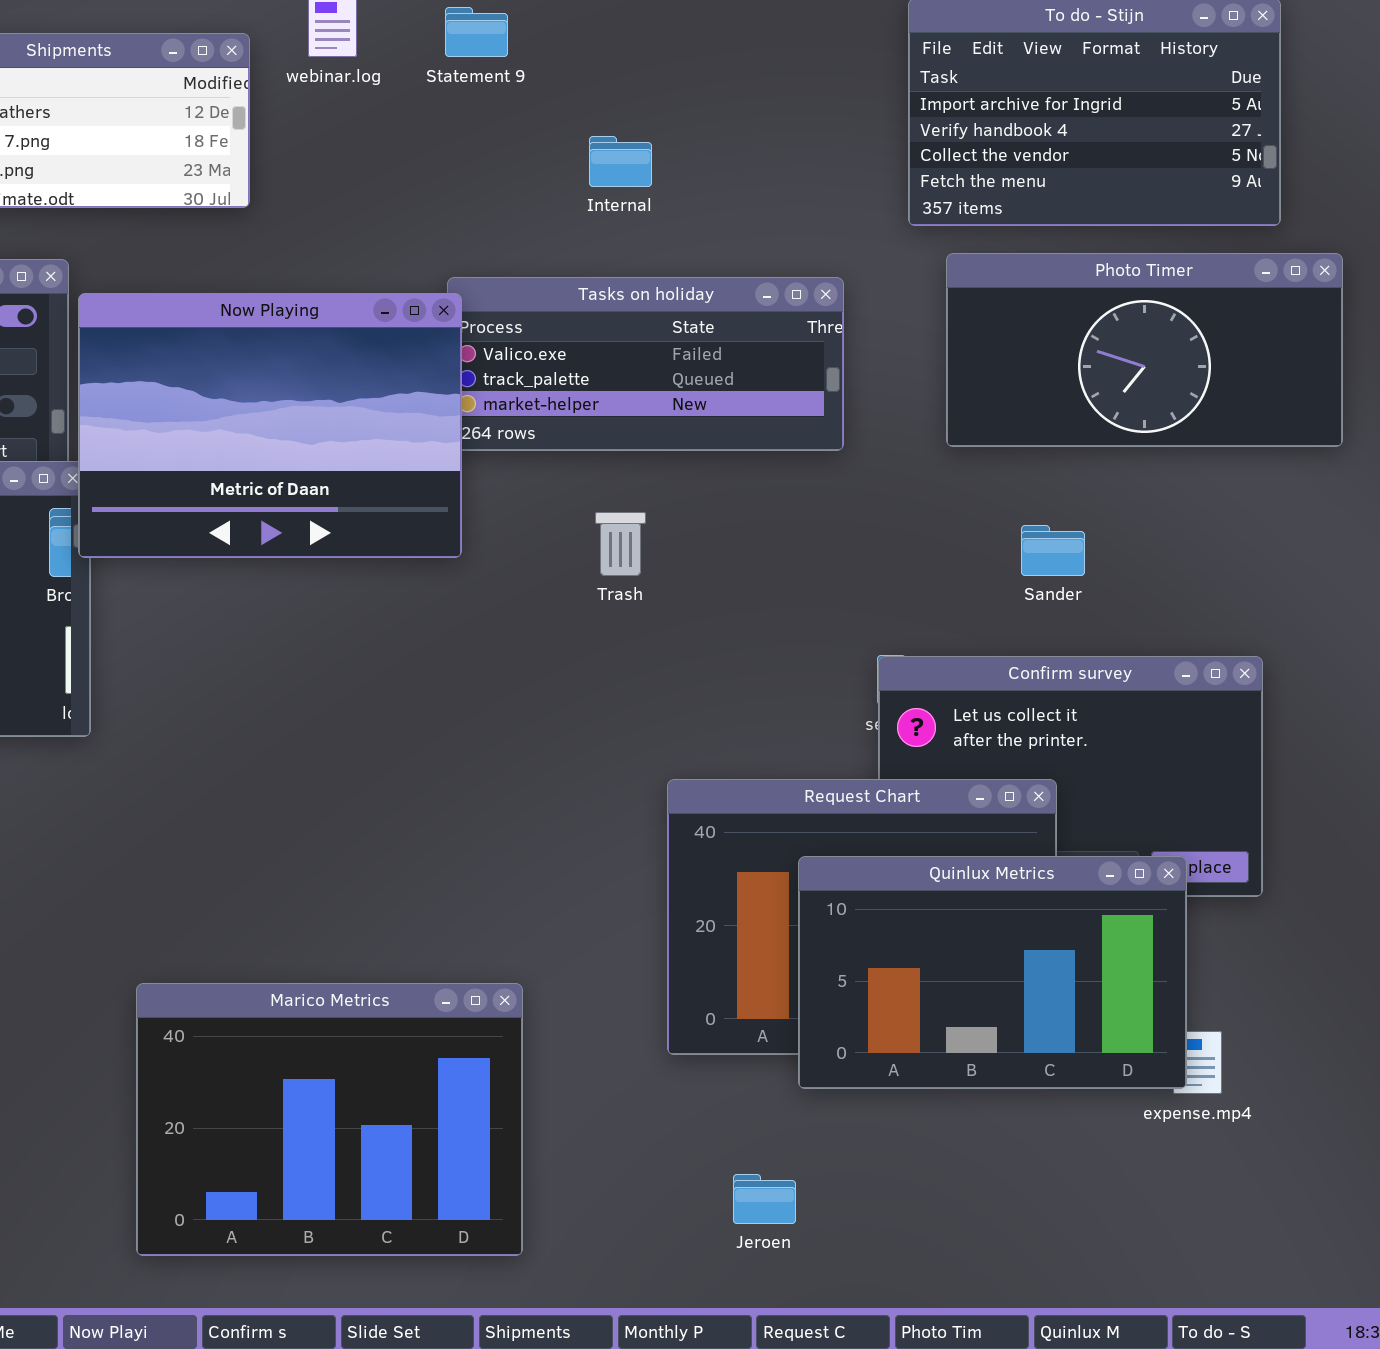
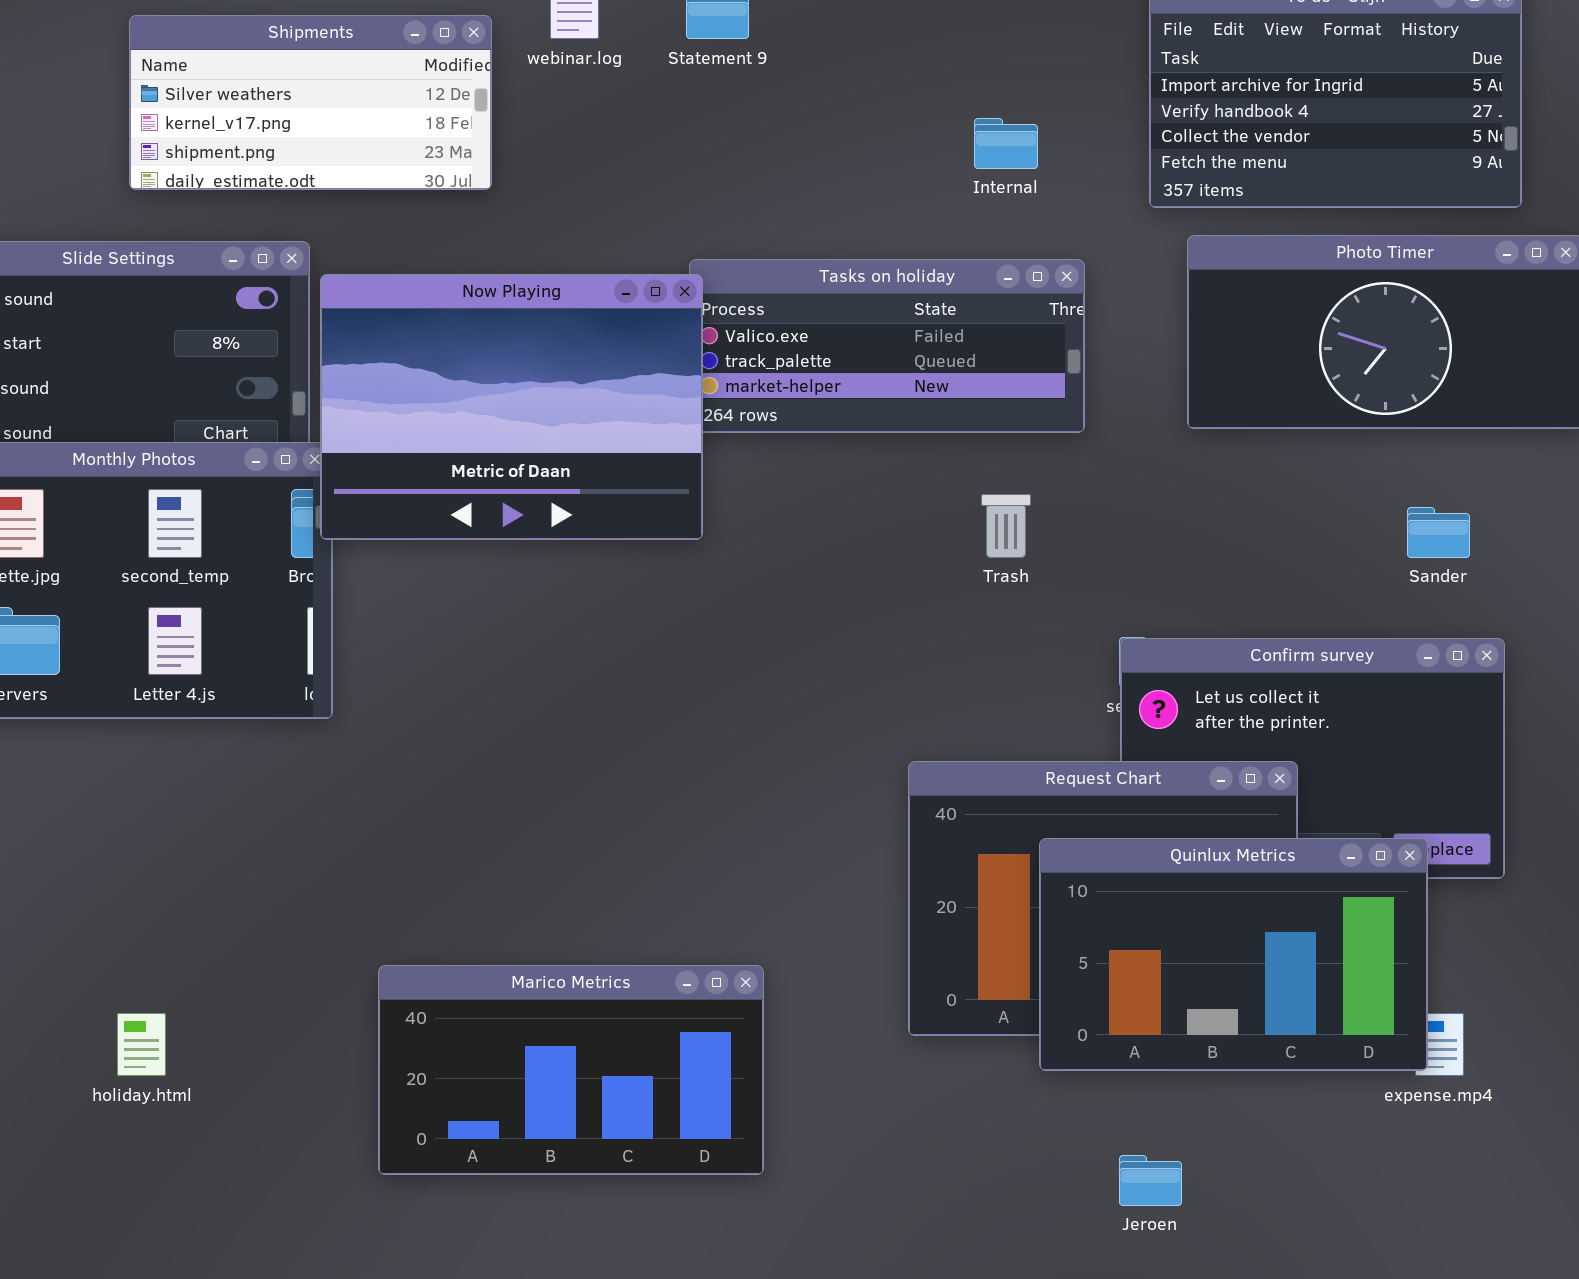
Internal: [589,136,652,187] -> [974,118,1038,169], moved
Trash: [595,512,646,576] -> [981,494,1031,558], moved
Sander: [1021,525,1085,576] -> [1407,507,1470,558], moved
Marico Metrics: [136,983,523,1256] -> [378,965,764,1175], resized
Jeroen: [733,1174,796,1224] -> [1119,1155,1182,1206], moved

